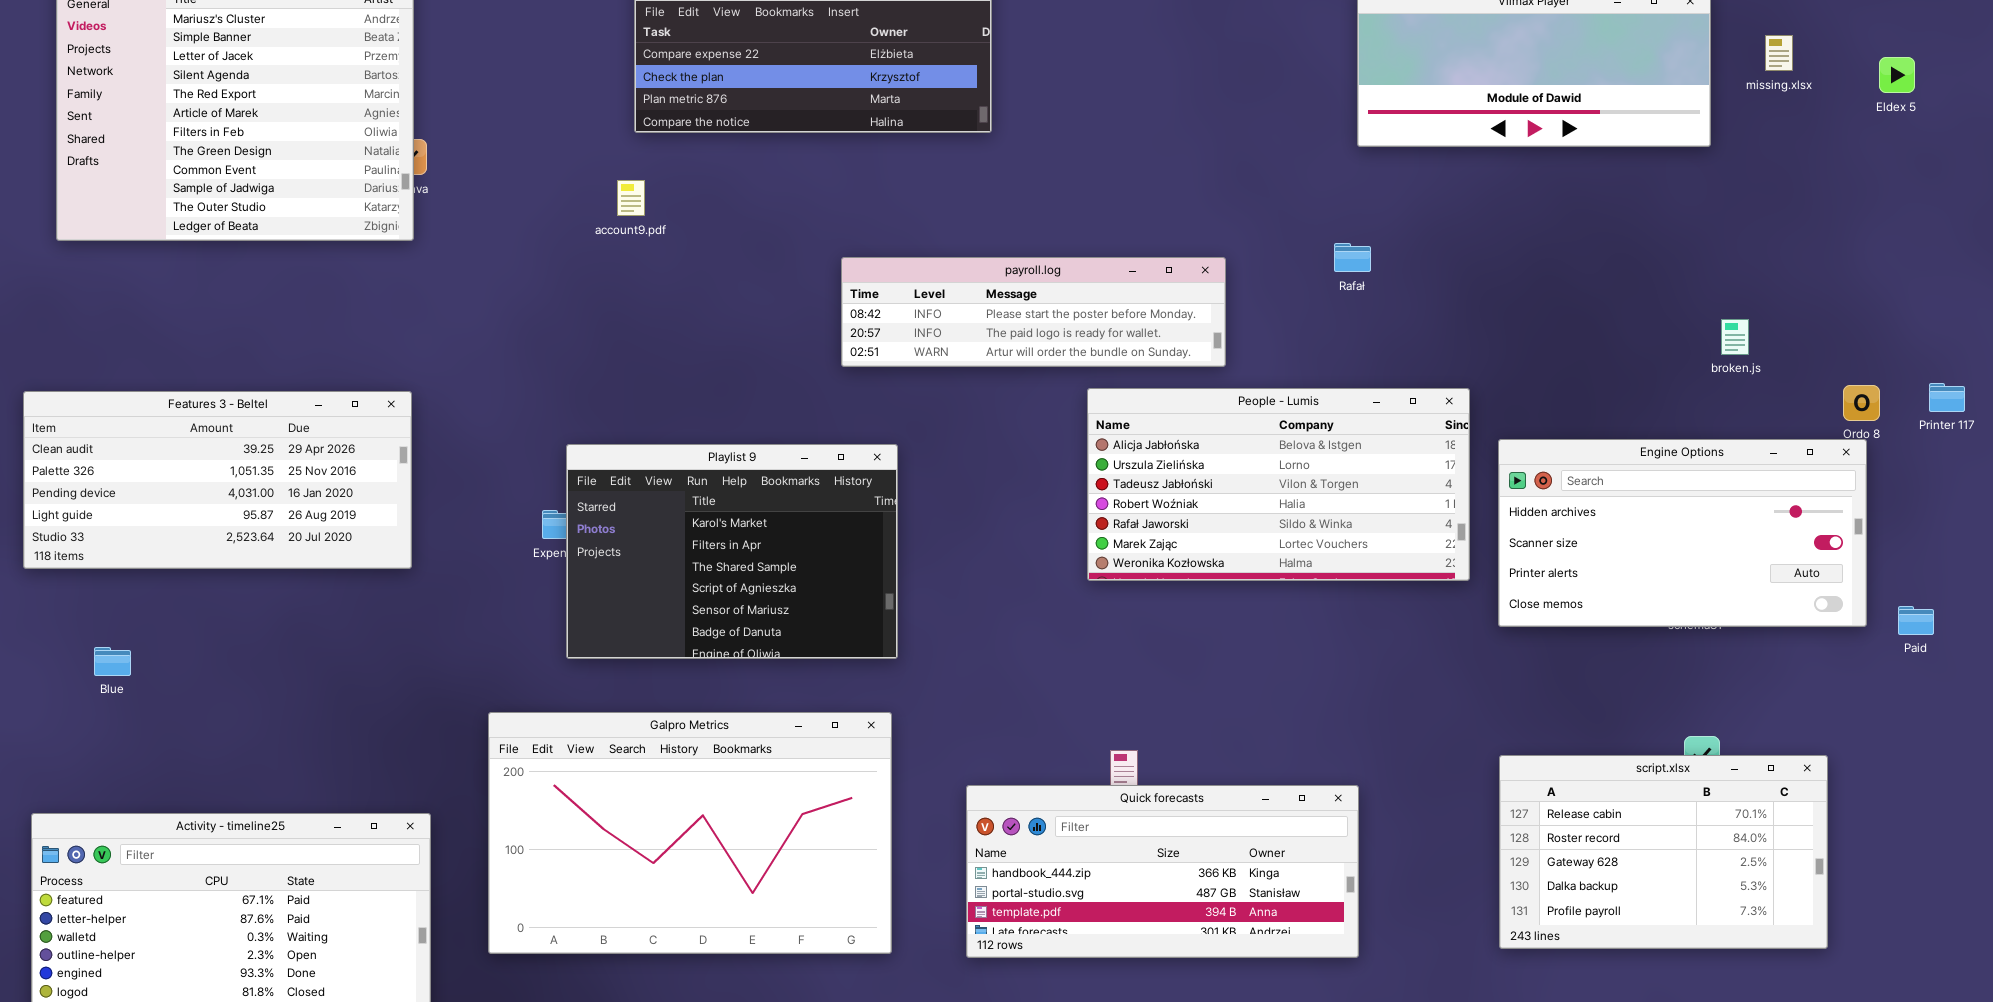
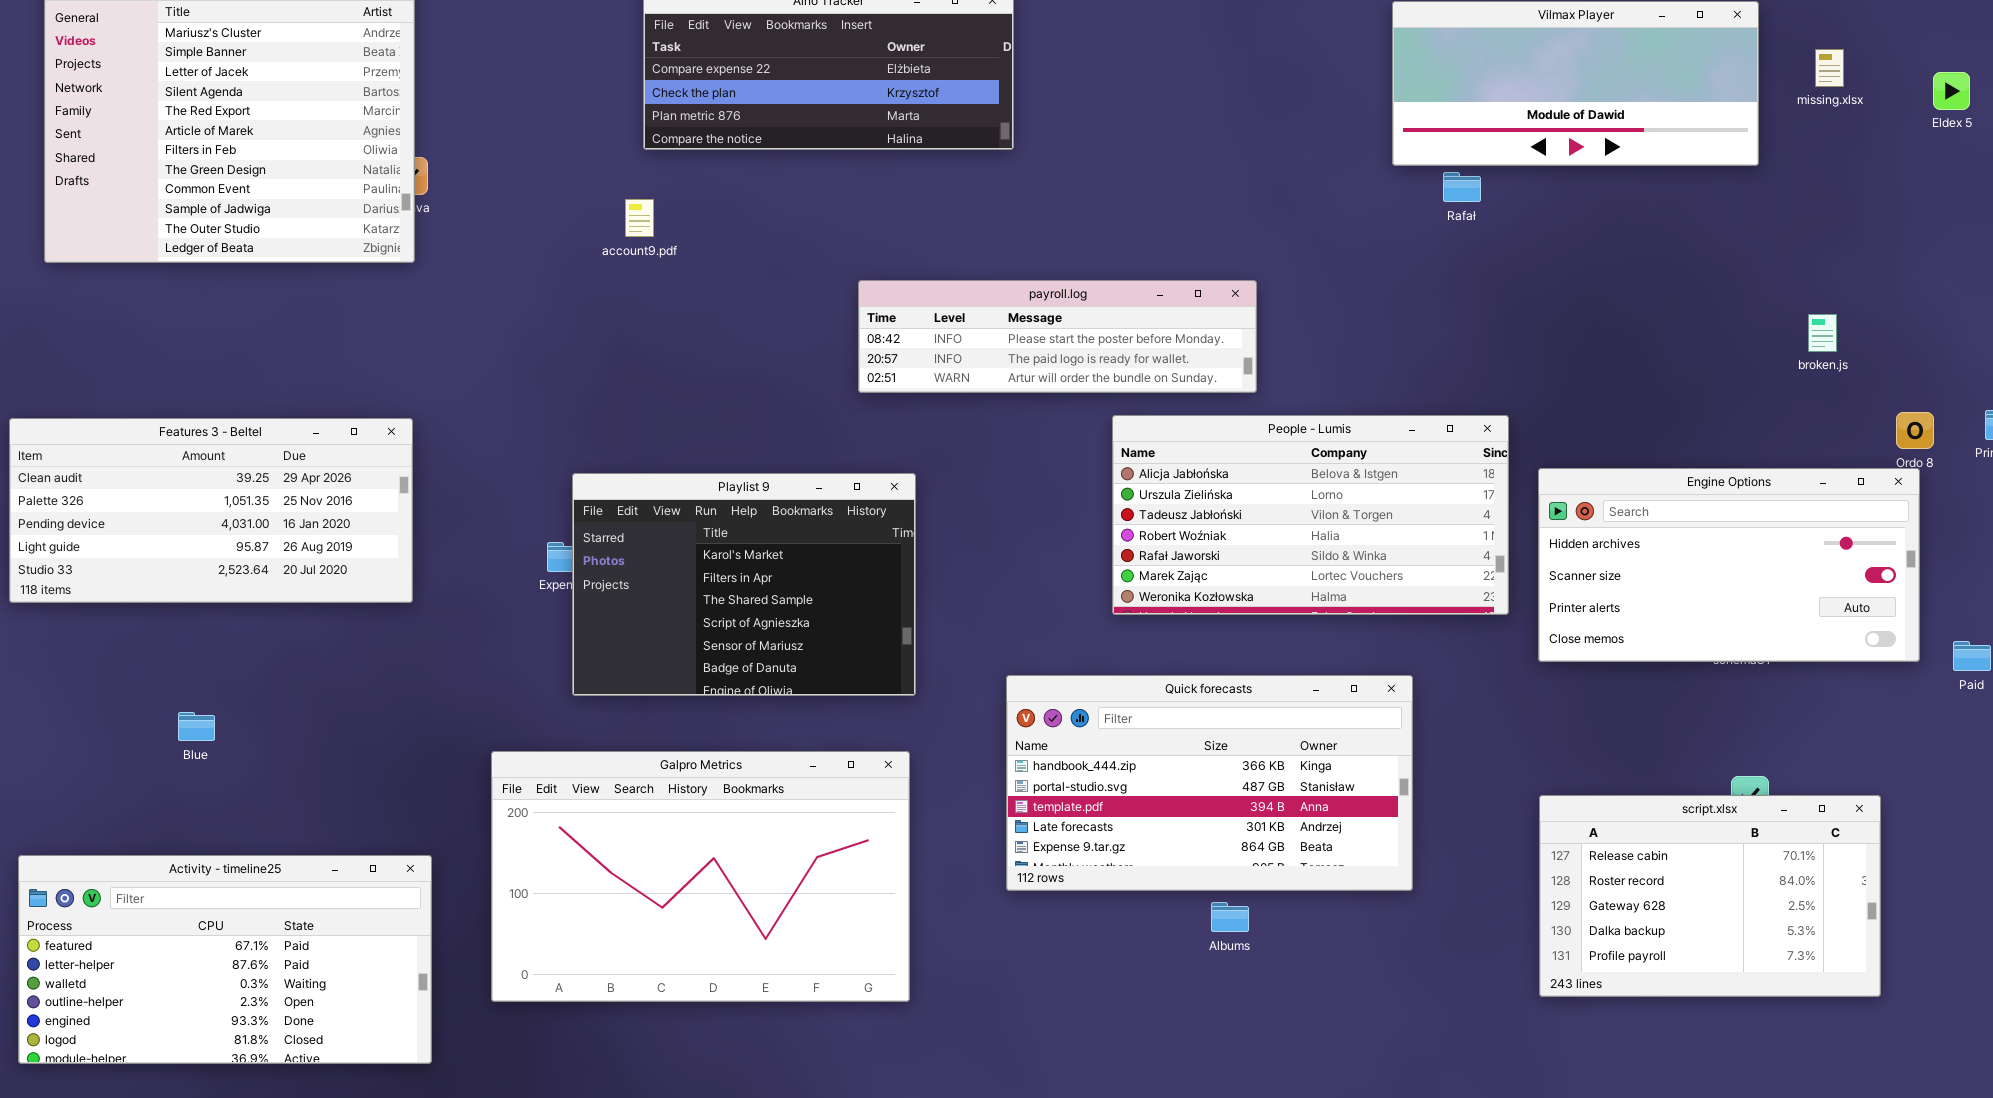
Rafał: [1334,243,1371,272] -> [1443,172,1481,202], moved
broken.js: [1721,319,1749,355] -> [1808,314,1837,352], moved
Blue: [94,647,131,676] -> [178,712,215,741], moved
Quick forecasts: [966,785,1359,958] -> [1006,675,1413,891], moved, resized

